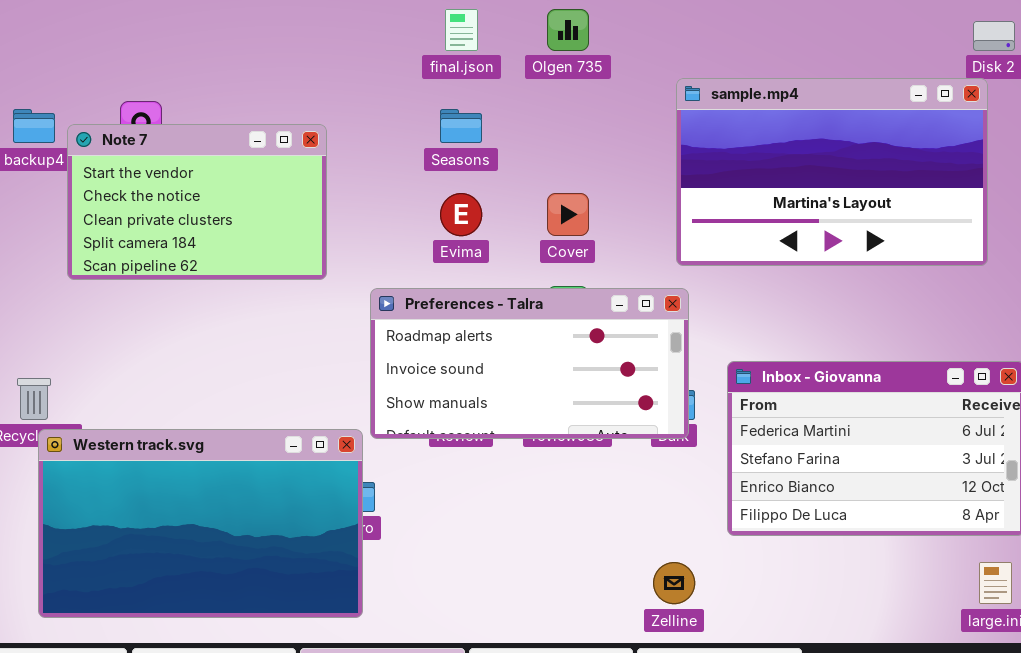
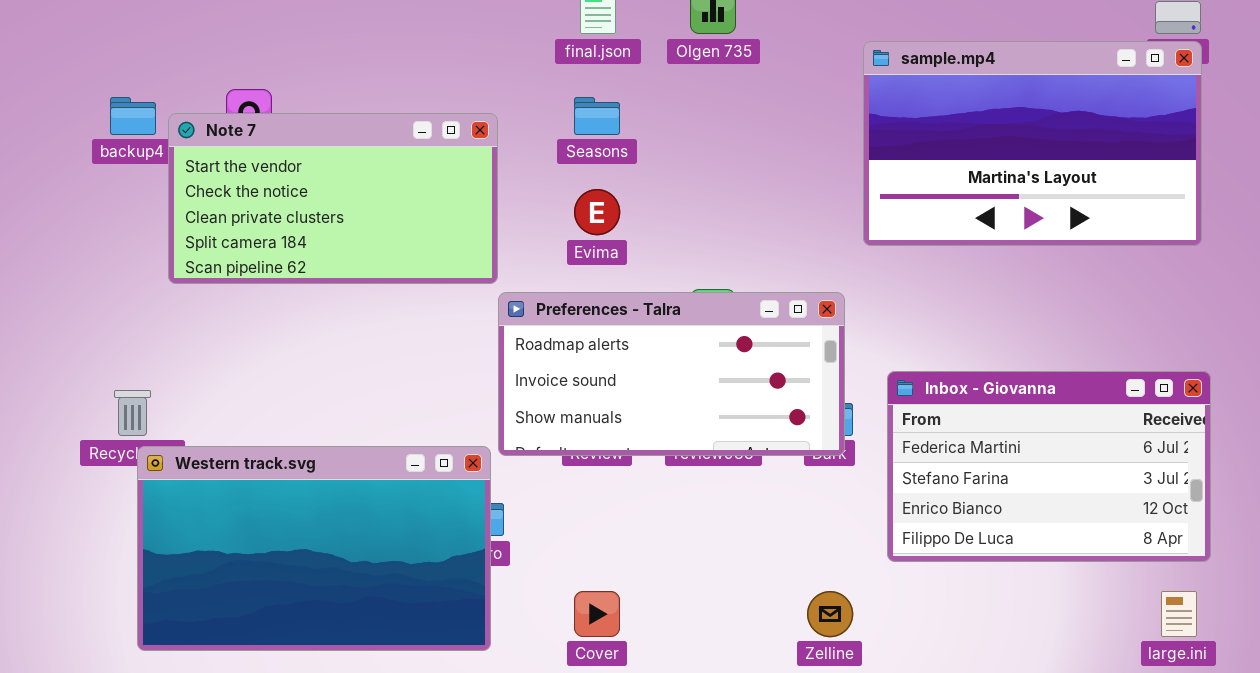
sample.mp4: [676,78,988,266] -> [863,41,1202,246], moved
Note 7: [67,124,327,280] -> [168,113,498,284], resized
Cover: [547,193,589,236] -> [574,591,620,637], moved

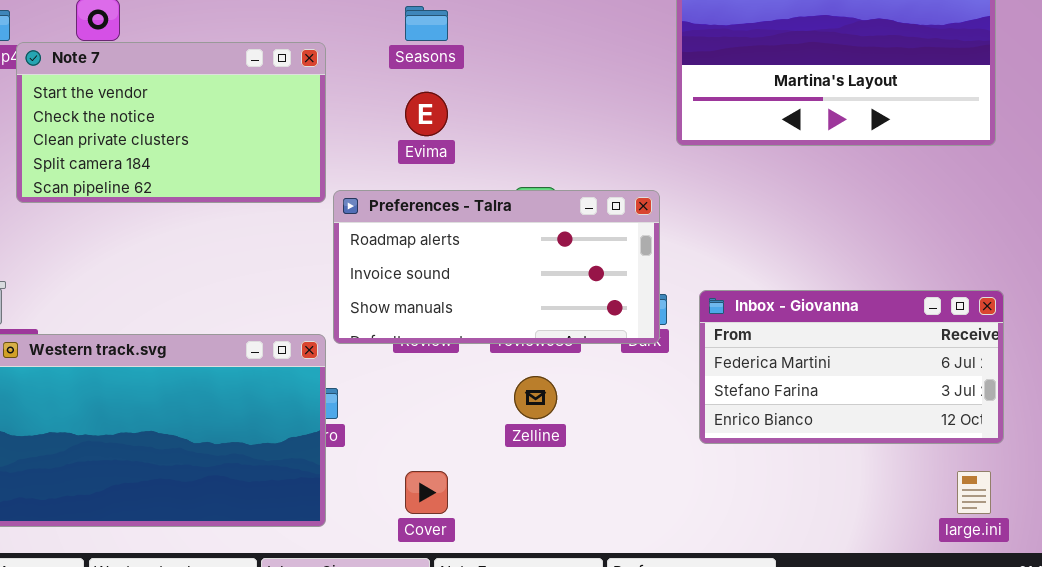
Note 7: [168,113,498,284] -> [16,42,326,203], moved
Inbox - Giovanna: [887,371,1211,562] -> [699,290,1004,444], resized
Zelline: [807,591,853,637] -> [514,376,557,419], moved

